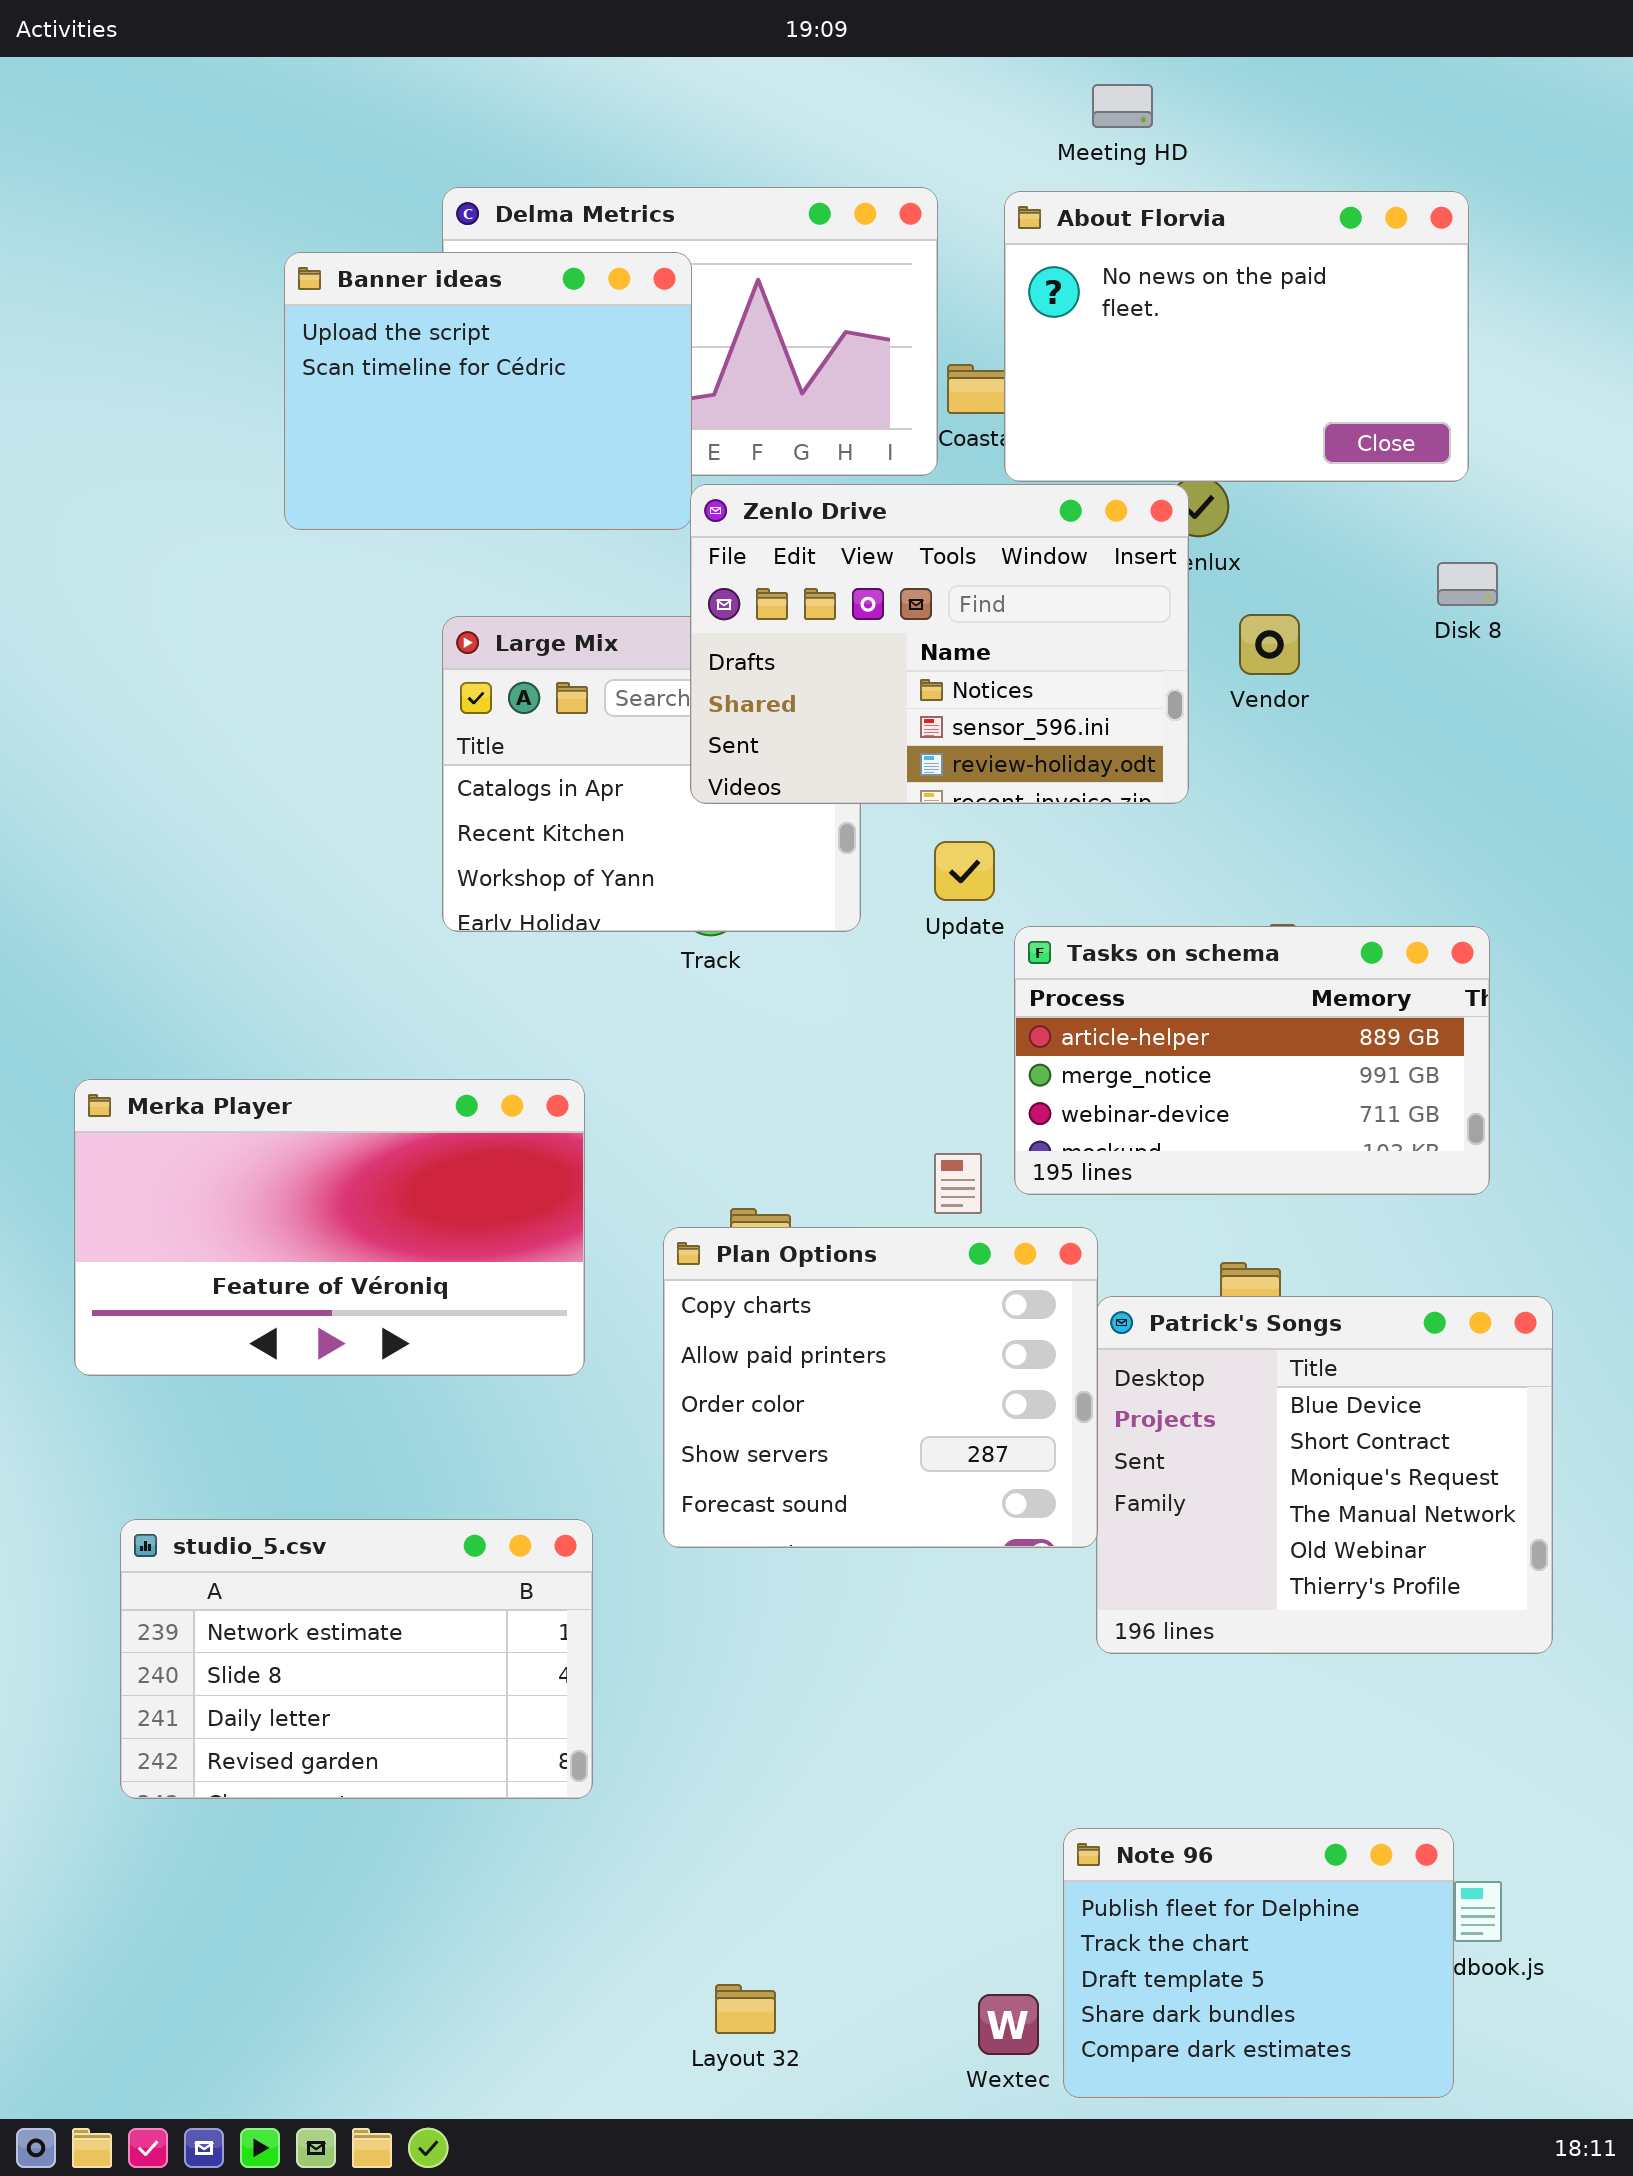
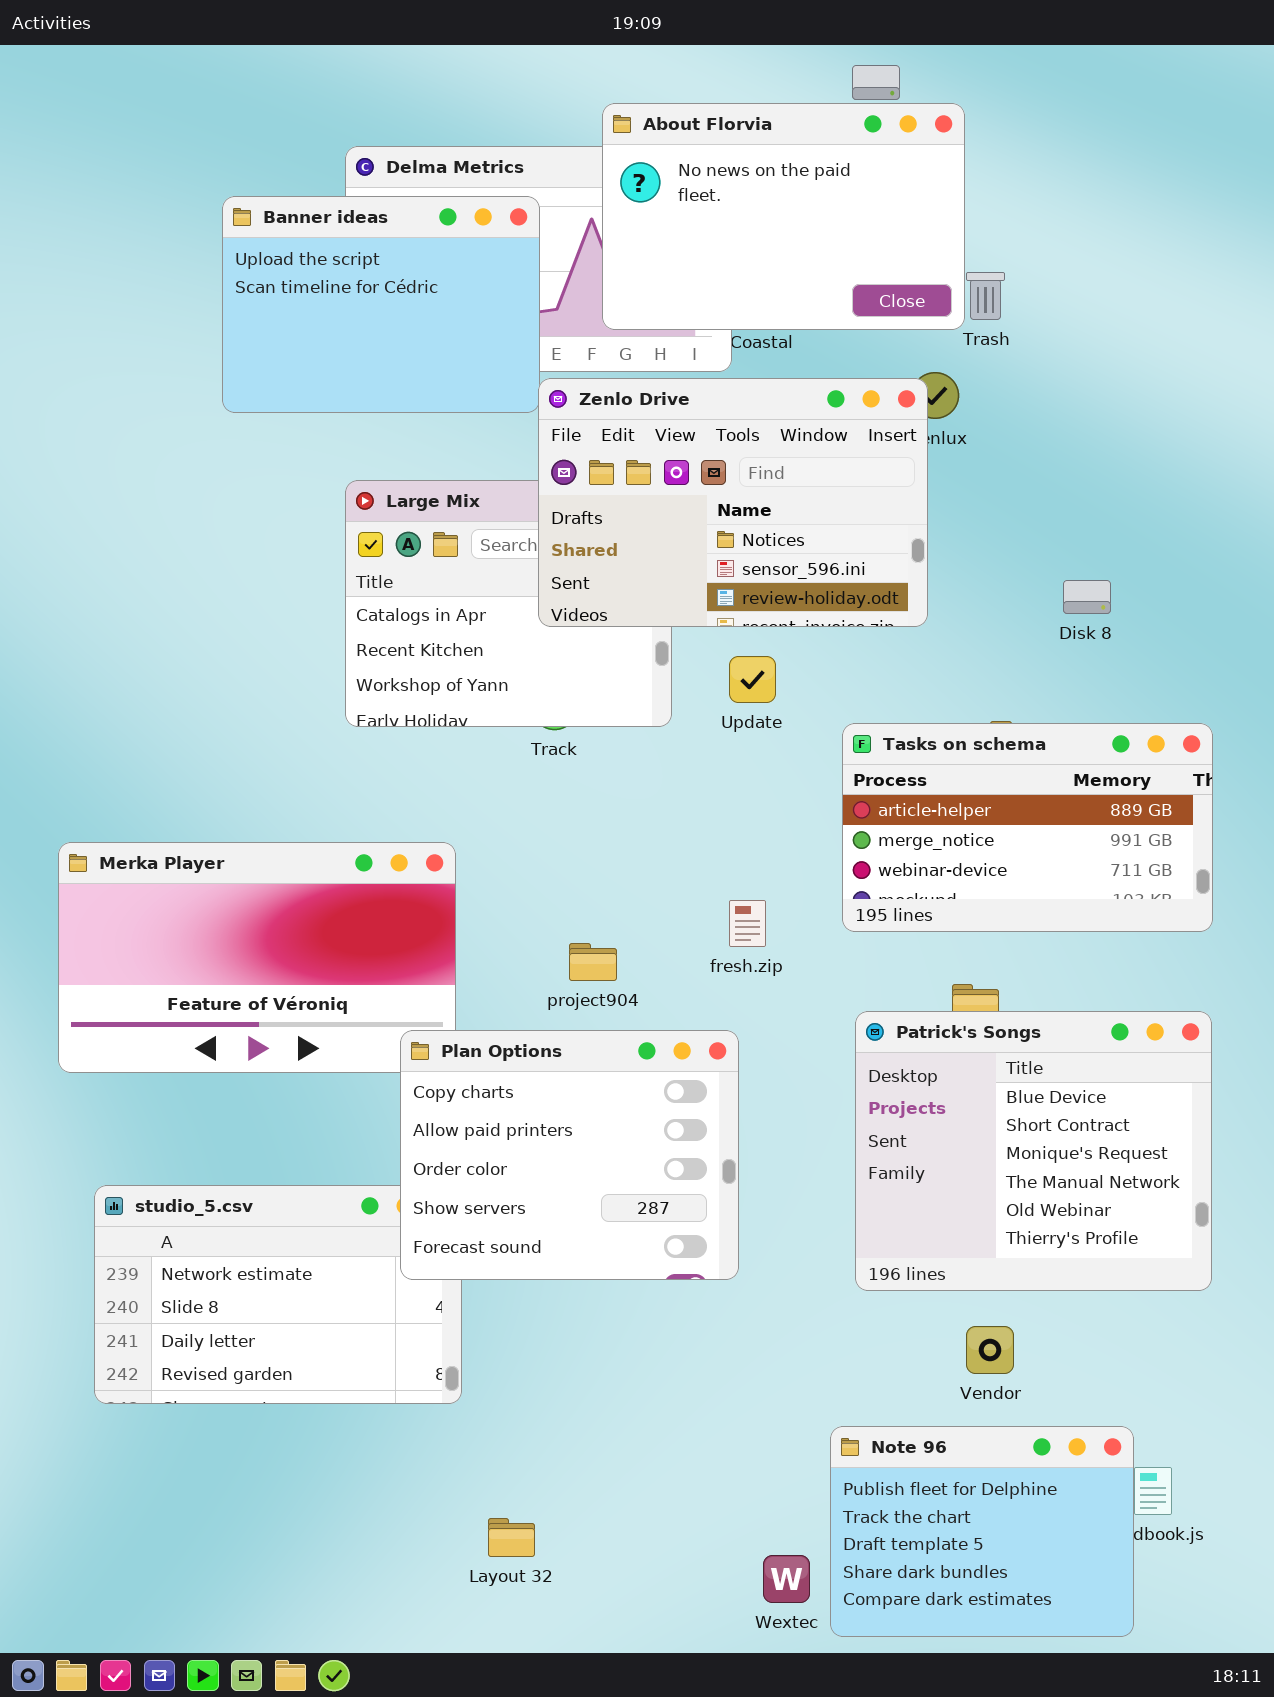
About Florvia: [1004,191,1469,482] -> [602,103,965,330], moved
Disk 8: [1437,562,1498,606] -> [1063,580,1111,614], moved
Vendor: [1239,614,1300,675] -> [966,1326,1014,1374], moved
Tasks on schema: [1014,926,1490,1195] -> [842,723,1213,932], moved
Plan Options: [663,1227,1098,1548] -> [400,1030,739,1280], moved
Layout 32: [715,1984,776,2034] -> [488,1518,535,1557], moved

